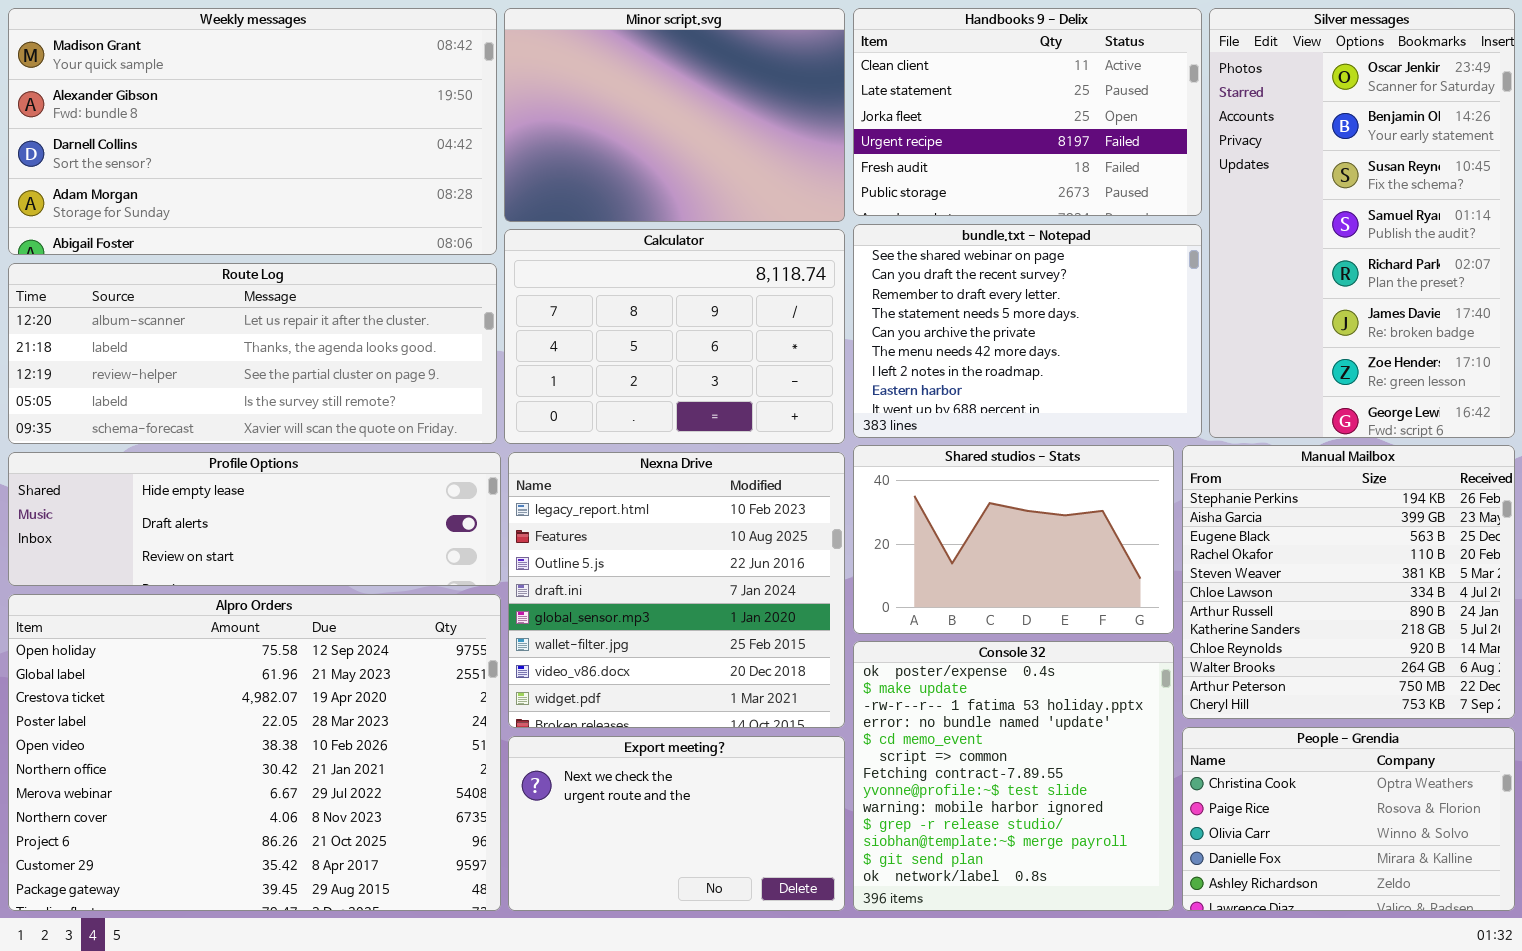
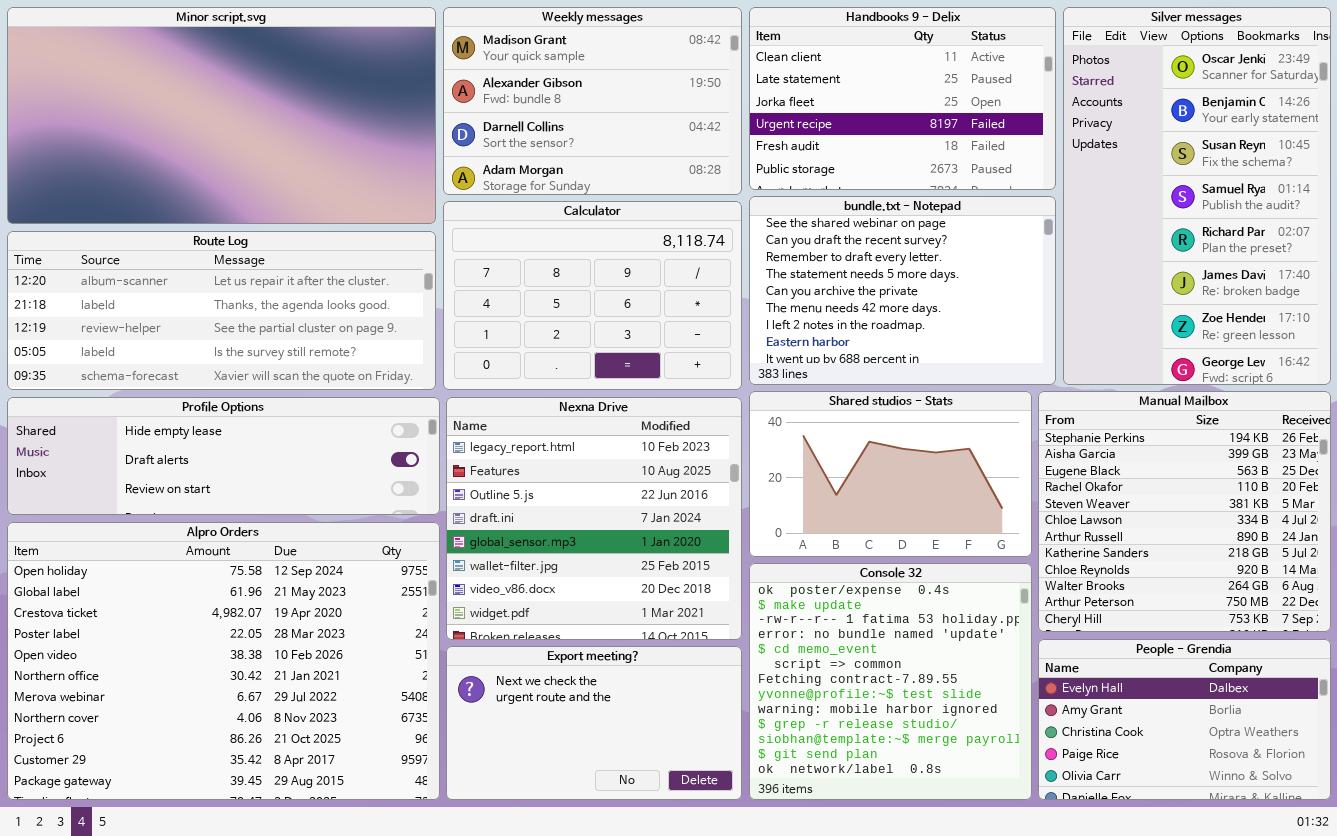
Weekly messages: [8,8,497,255] -> [443,7,742,195], moved, resized
Minor script.svg: [504,8,845,222] -> [7,7,436,224], moved, resized
People - Grendia: [1182,727,1515,911] -> [1038,639,1331,800], scrolled up 2 rows

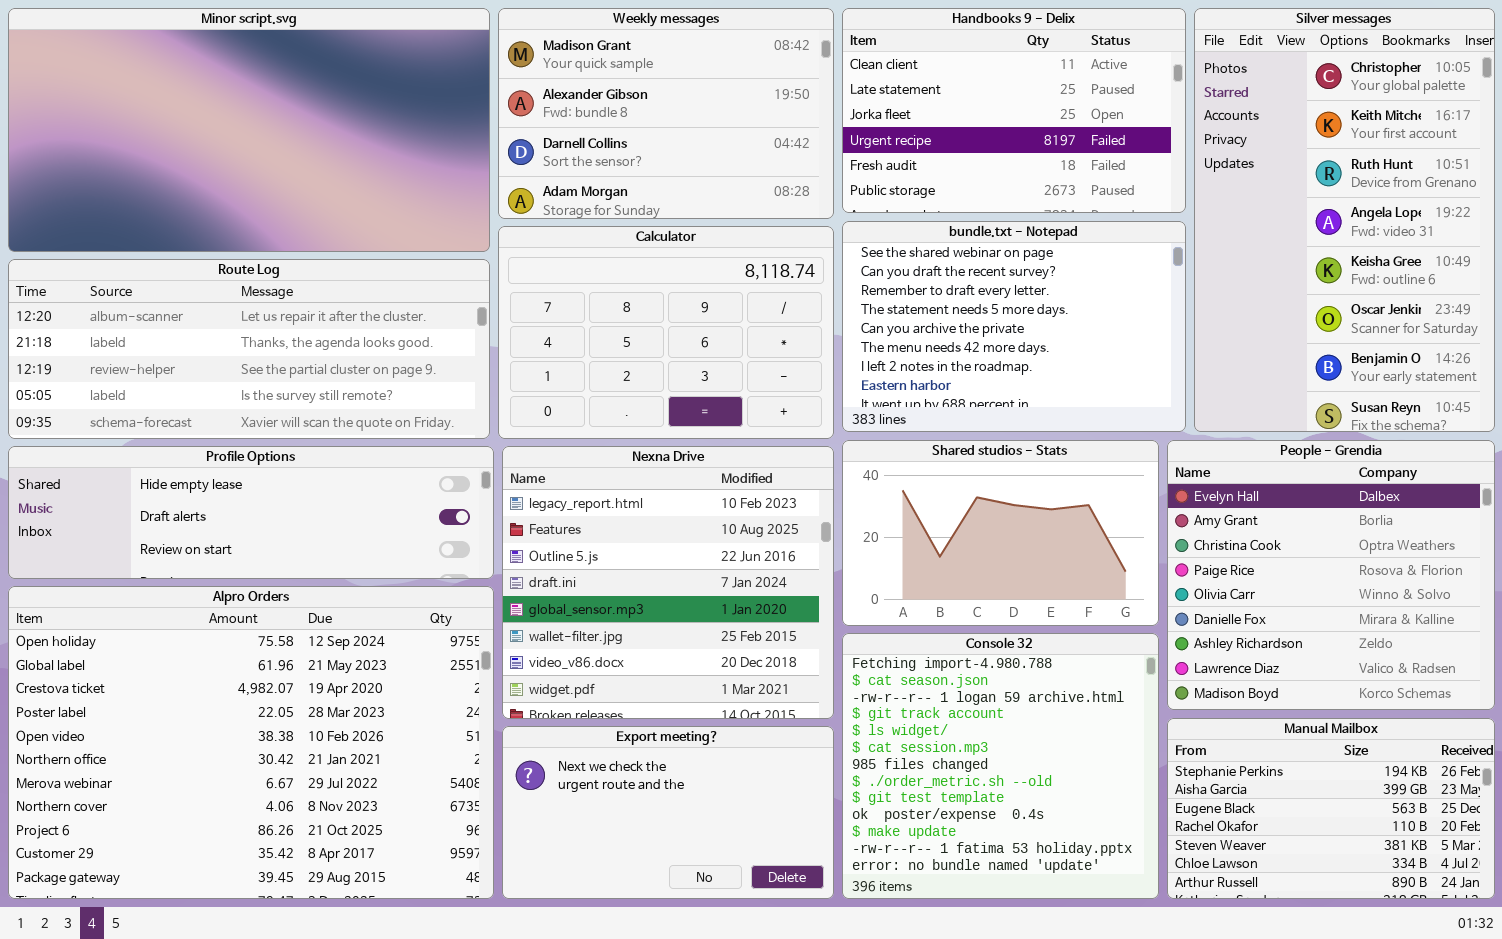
Silver messages: [1063,7,1331,385] -> [1194,8,1495,432], scrolled up 5 rows
Manual Mailbox: [1038,391,1331,632] -> [1167,718,1495,899], moved, resized
Console 32: [749,563,1032,800] -> [842,633,1159,899], scrolled up 9 rows
People - Grendia: [1038,639,1331,800] -> [1167,440,1495,710], moved, resized

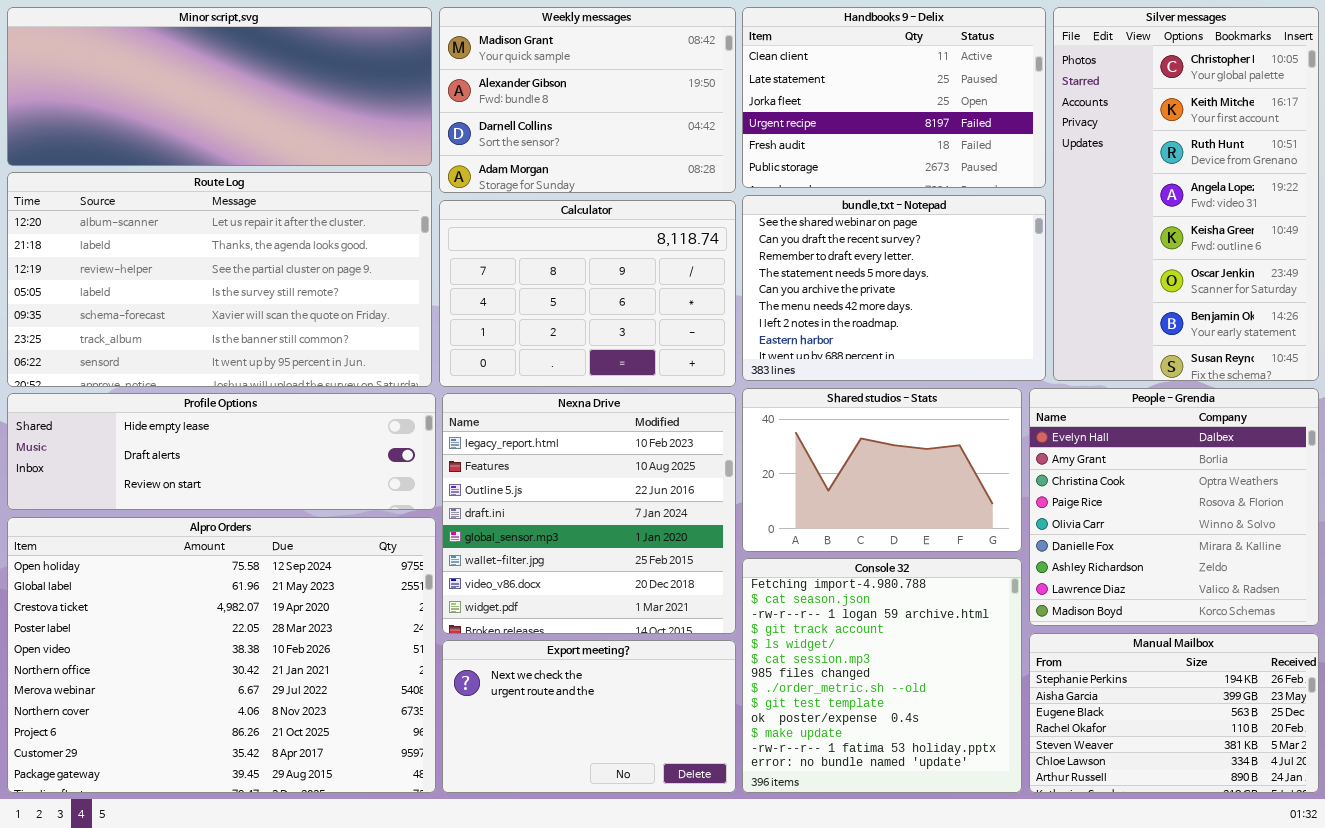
Minor script.svg: [8,8,490,252] -> [7,7,432,166], resized
Route Log: [8,259,490,439] -> [7,172,432,387], resized

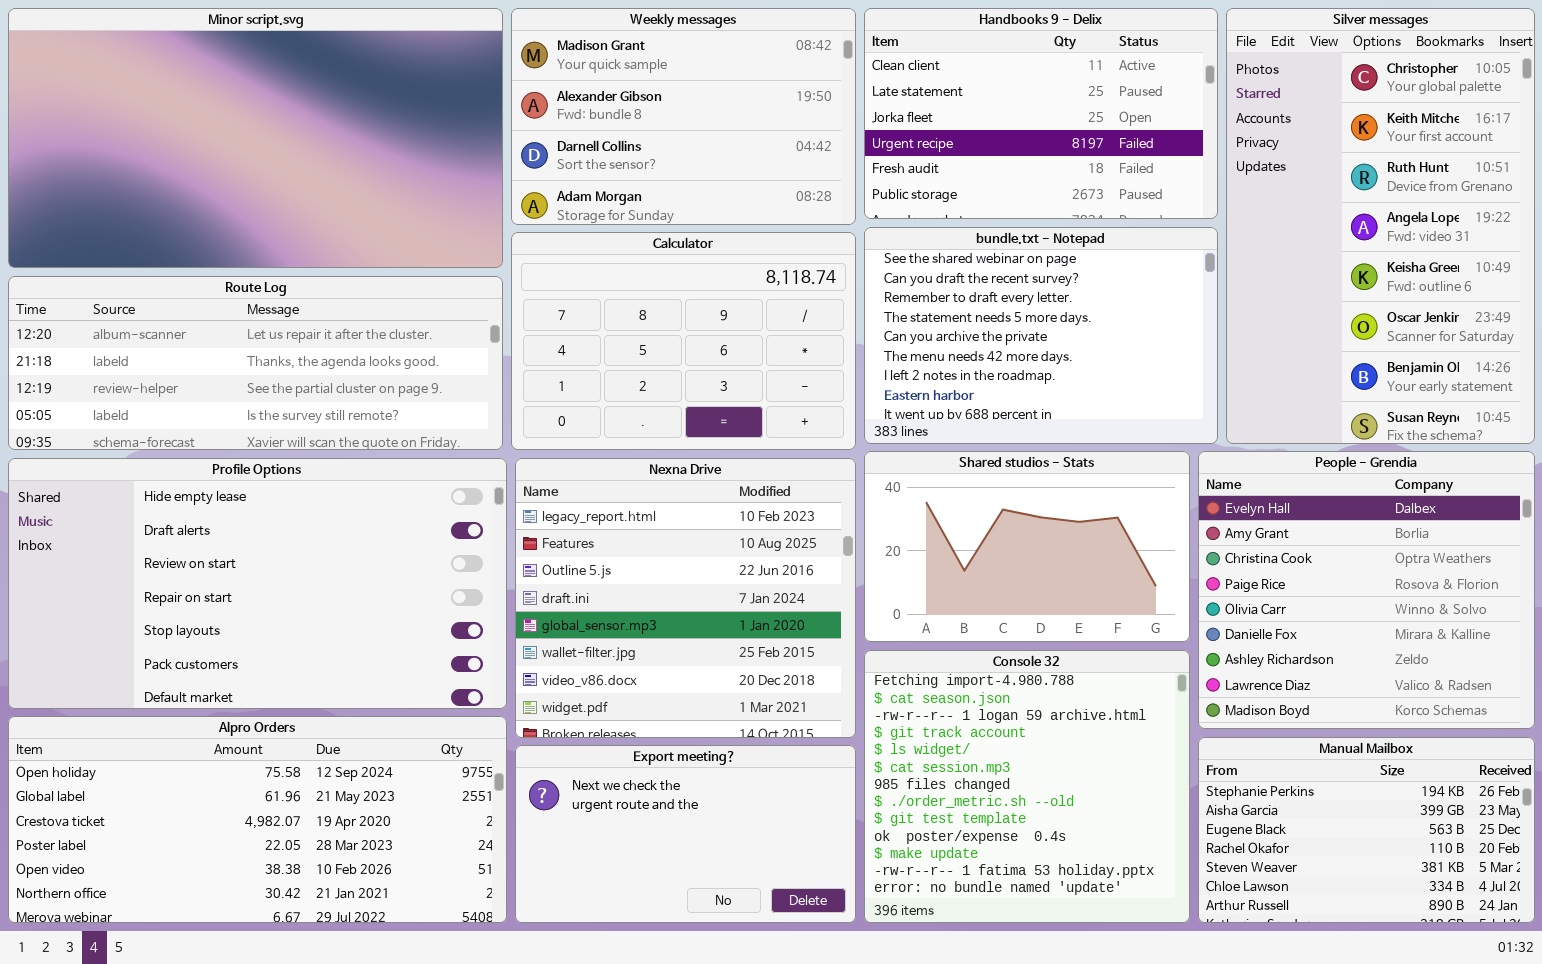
Minor script.svg: [7,7,432,166] -> [8,8,503,268], resized
Route Log: [7,172,432,387] -> [8,276,503,450], resized
Profile Options: [7,393,436,510] -> [8,458,507,709], resized
Alpro Orders: [7,517,436,793] -> [8,716,507,923], resized

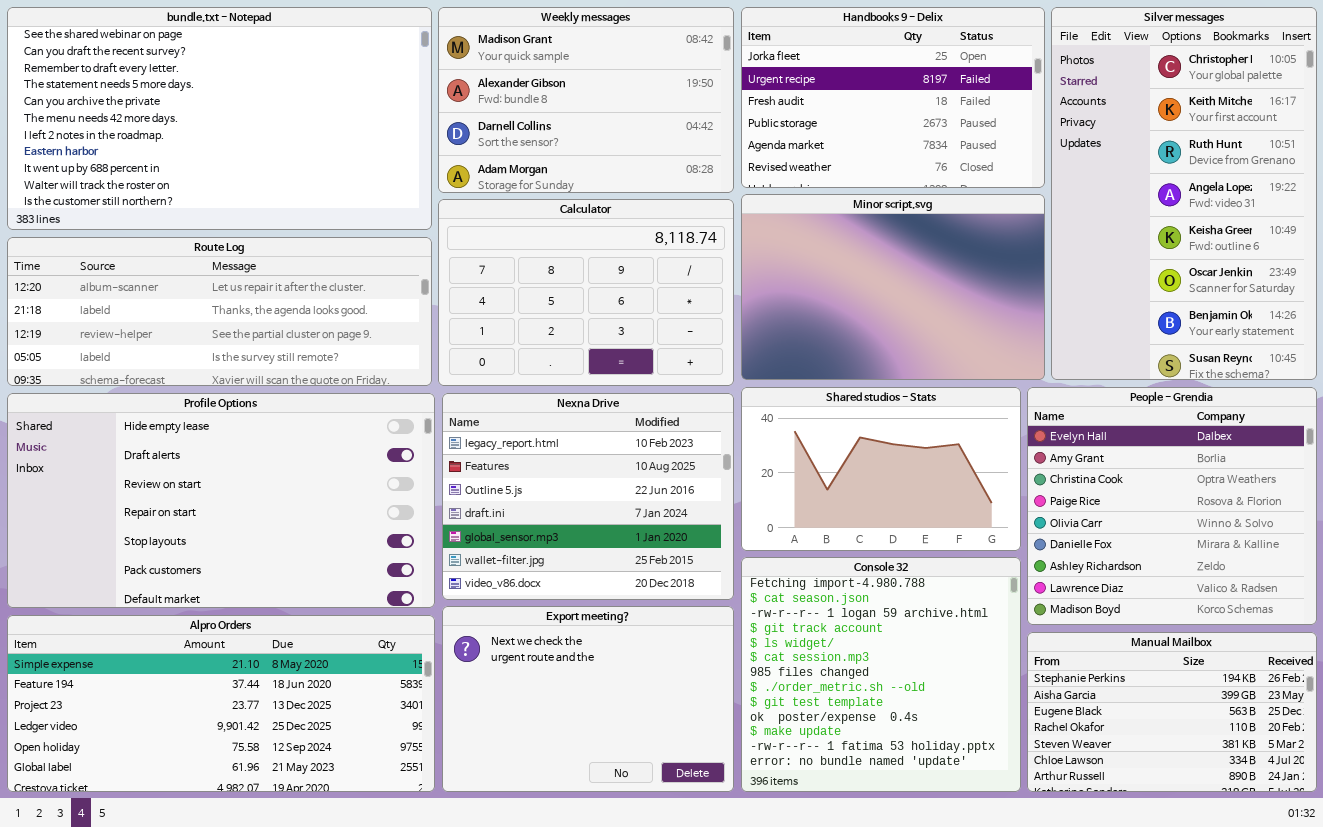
Minor script.svg: [8,8,503,268] -> [741,194,1045,380], moved, resized
Handbooks 9 - Delix: [864,8,1218,219] -> [741,7,1045,188], scrolled down 2 rows
bundle.txt - Notepad: [864,227,1218,444] -> [7,7,432,230], moved, resized
Nexna Drive: [515,458,856,738] -> [442,393,734,600], resized
Alpro Orders: [8,716,507,923] -> [7,615,435,792], scrolled up 4 rows
Export meeting?: [515,745,856,923] -> [442,606,734,792], resized

